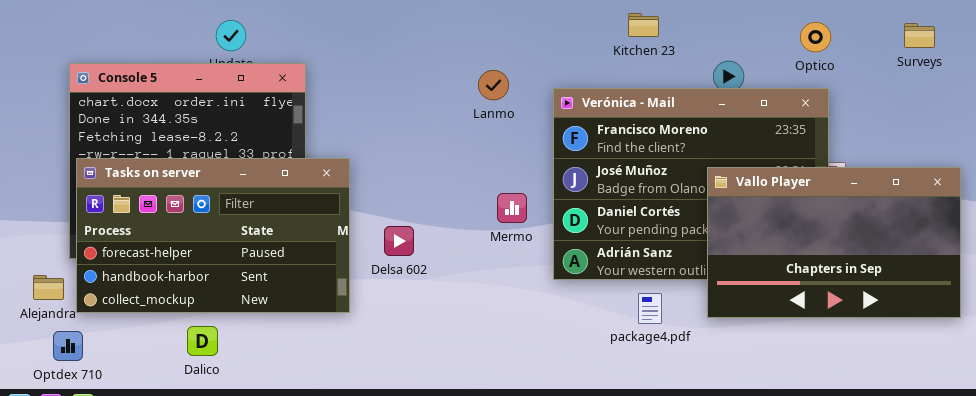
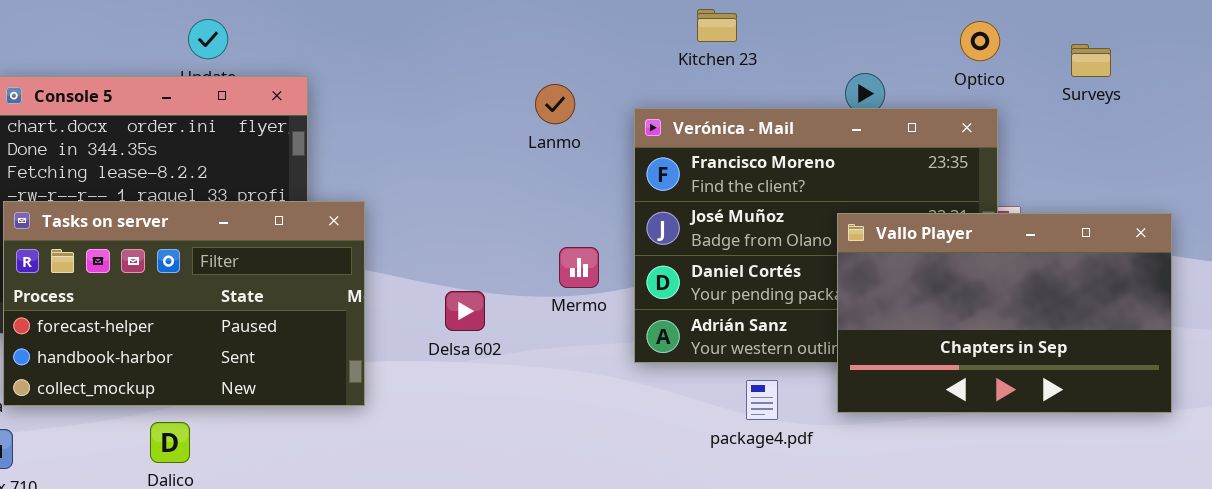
Kitchen 23: [628,13,659,37] -> [697,9,737,42], moved
Surveys: [904,23,935,48] -> [1071,44,1111,77], moved
Delsa 602: [384,226,414,256] -> [445,291,485,331], moved

